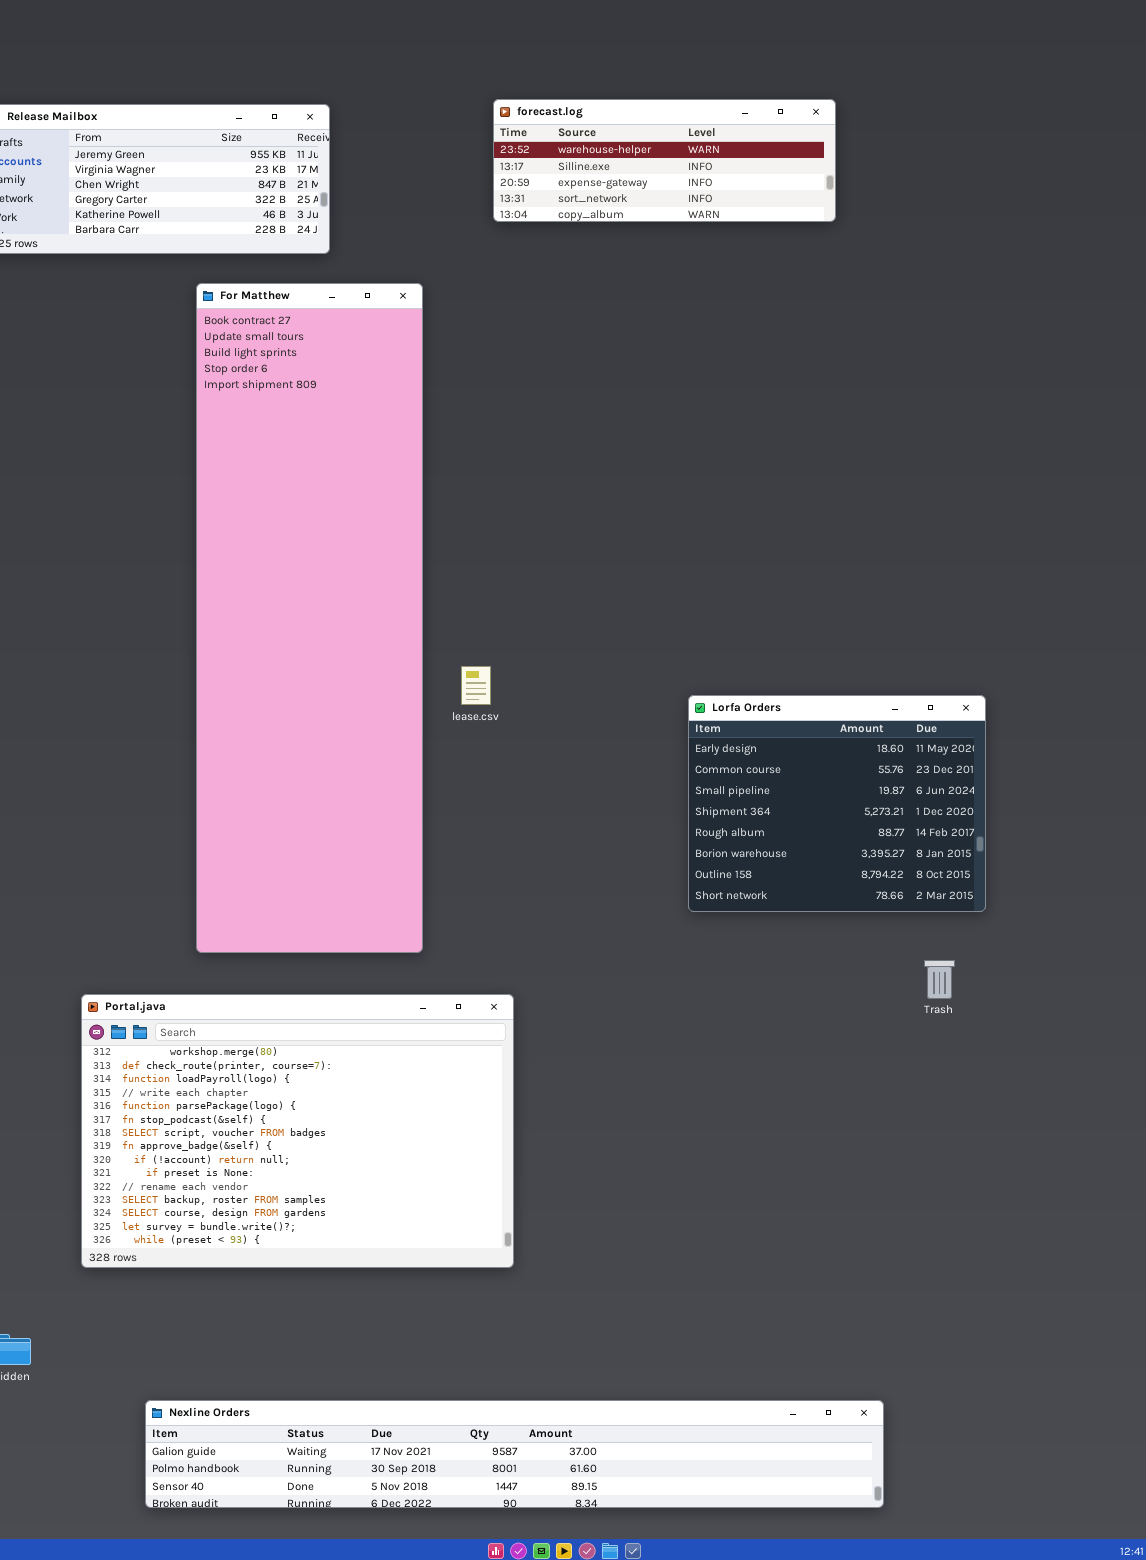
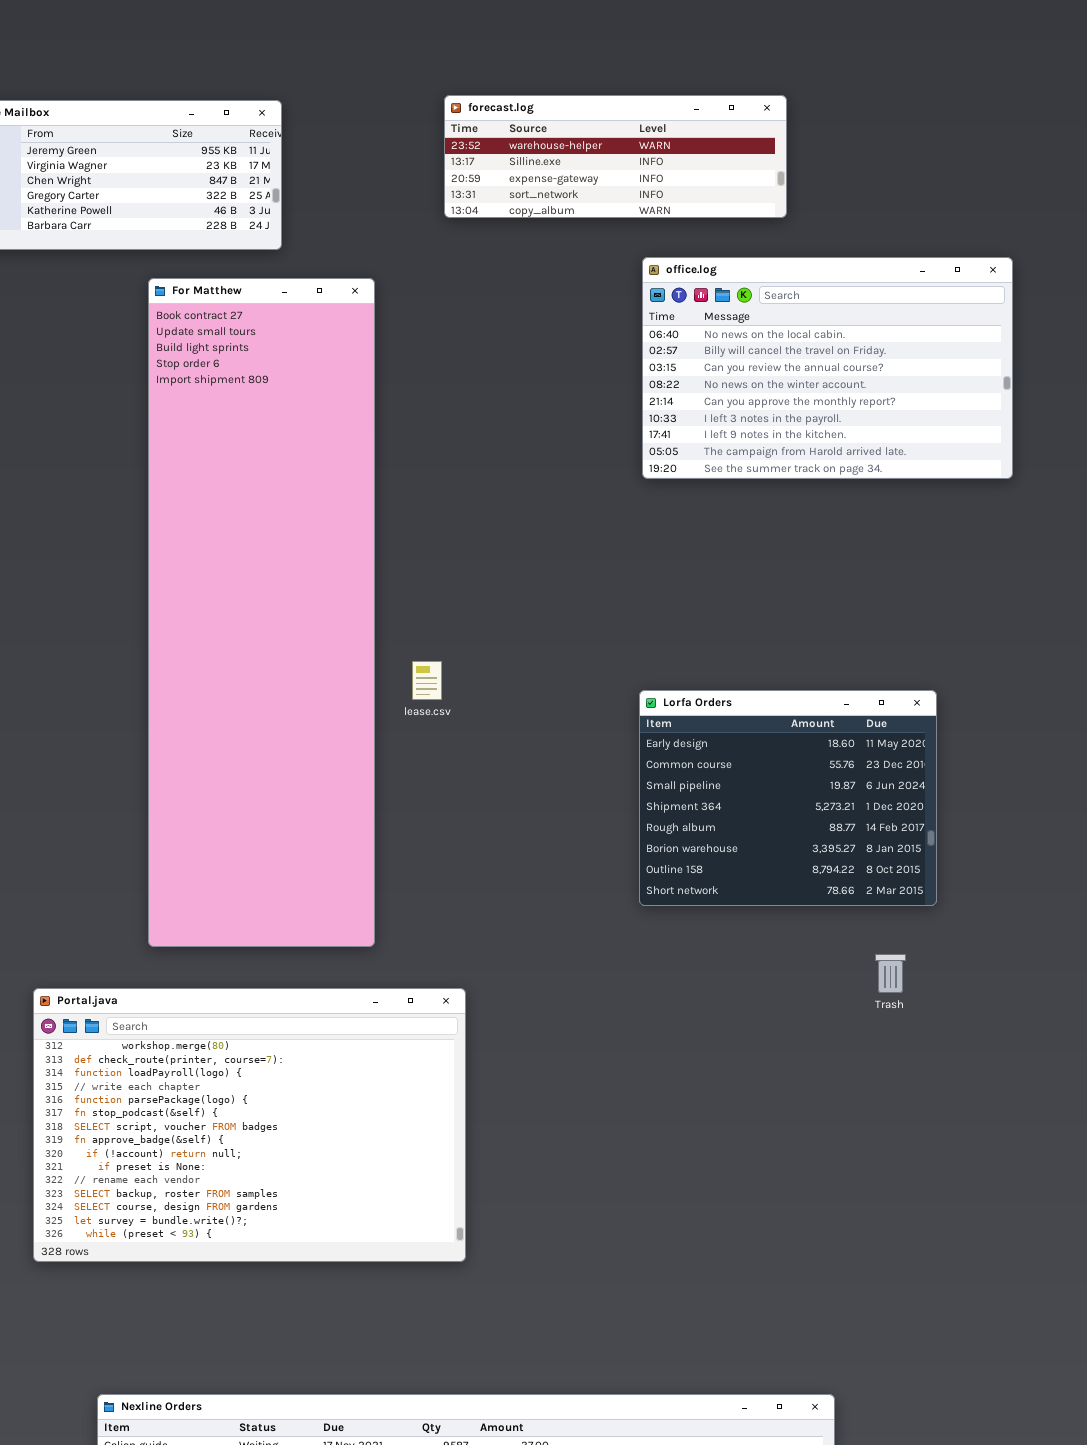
office.log: none -> [642,257,1013,479], opened

